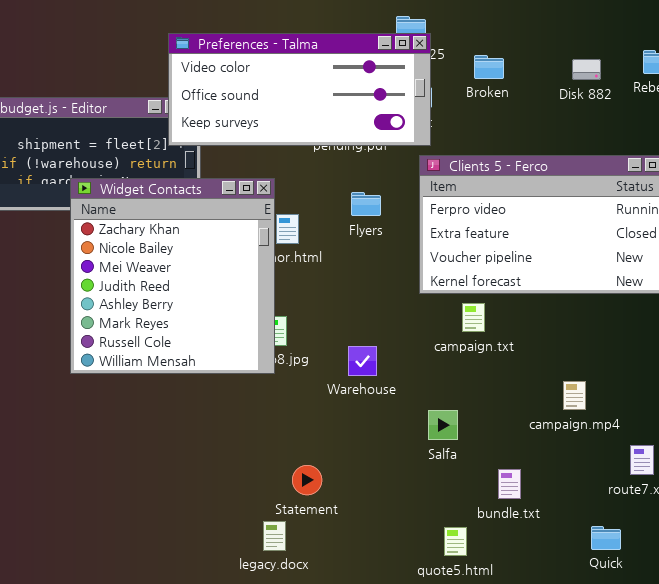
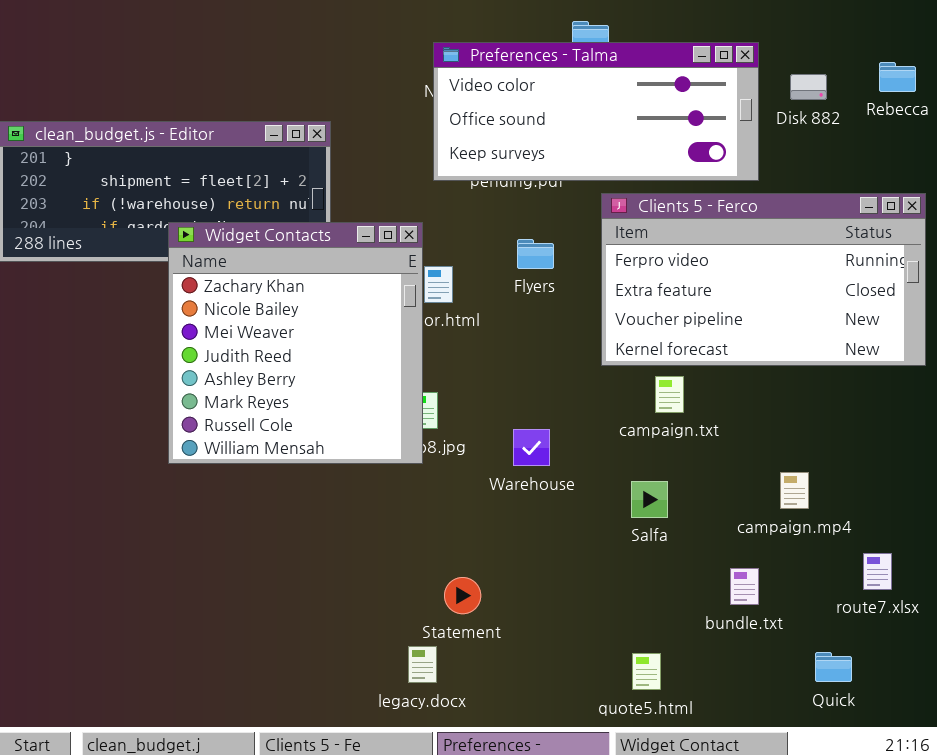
Preferences - Talma: [168,33,431,146] -> [433,42,759,181], moved
Salfa: [428,410,458,440] -> [631,481,668,518], moved
bundle.txt: [498,469,521,499] -> [730,568,759,605], moved

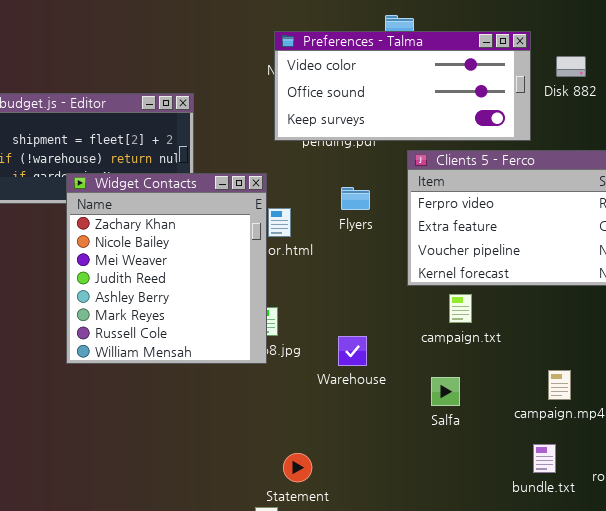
bundle.txt: [730,568,759,605] -> [533,444,556,473], moved

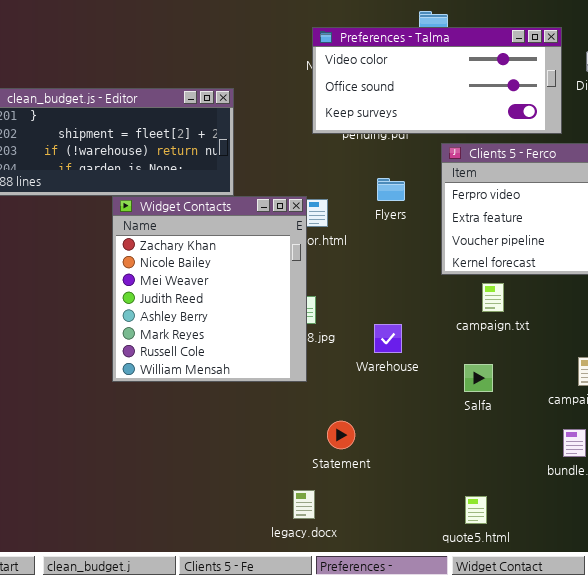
Widget Contacts: [66,173,267,364] -> [112,196,307,382], moved
Statement: [283,453,312,482] -> [327,421,355,449], moved

